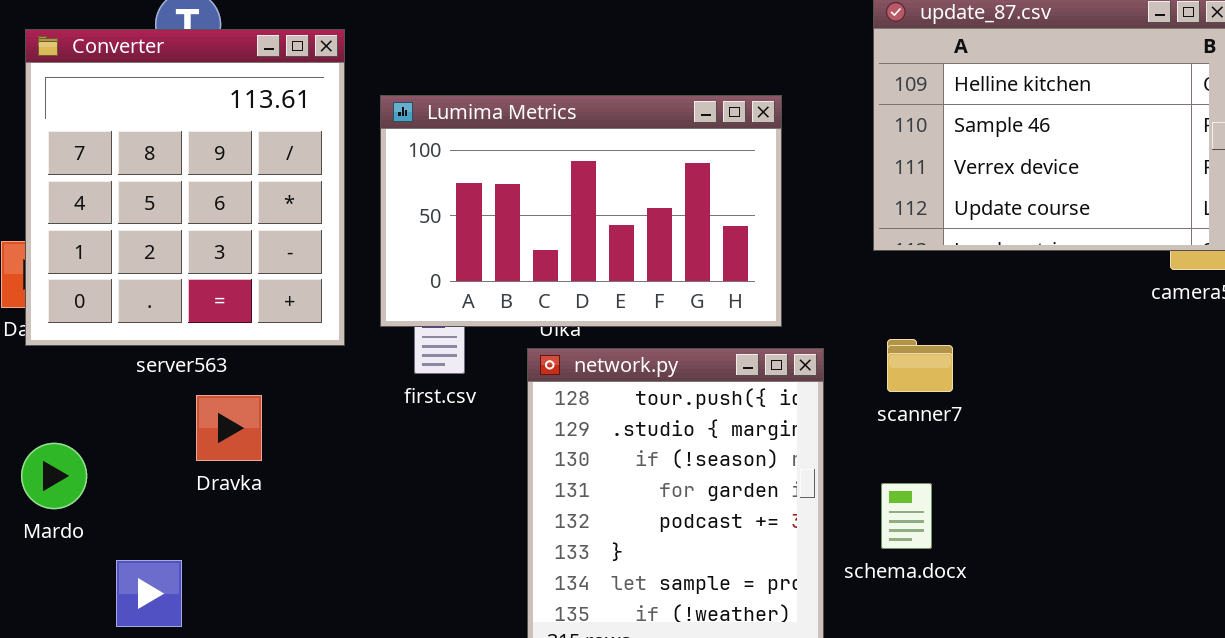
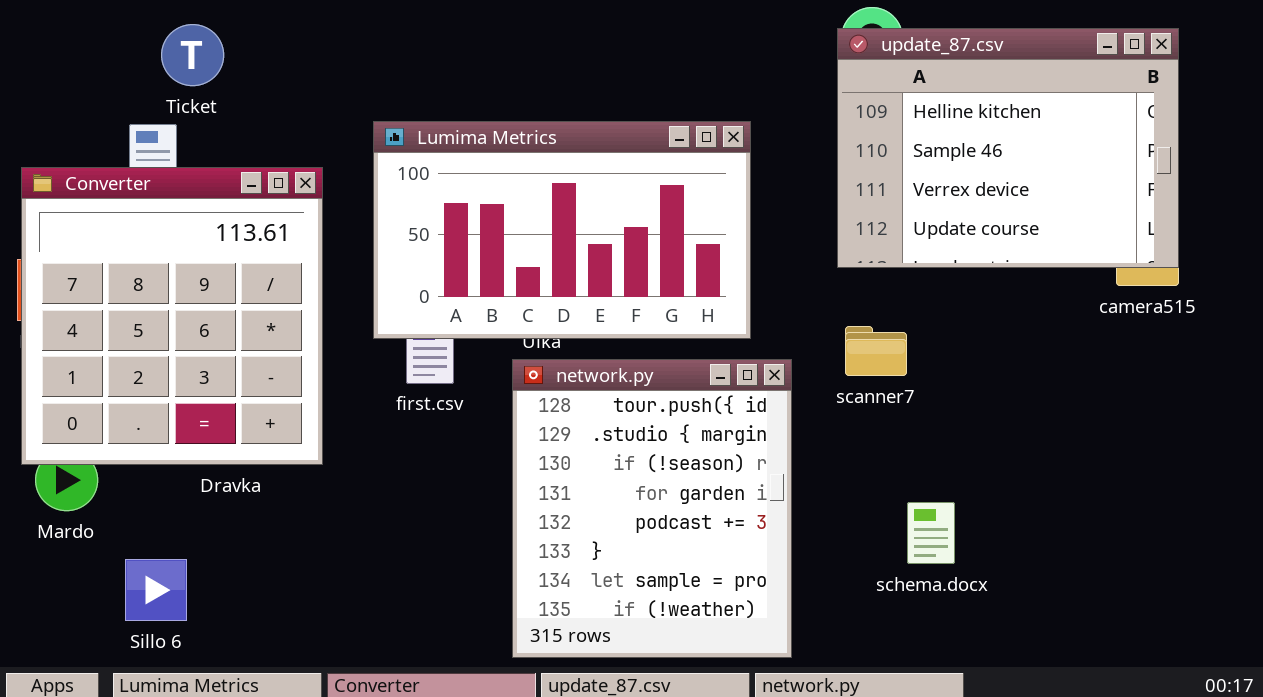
Converter: [25,29,345,346] -> [21,167,323,465], moved
scanner7: [887,339,953,392] -> [845,326,907,376], moved
schema.docx: [881,483,932,549] -> [907,502,955,564], moved

